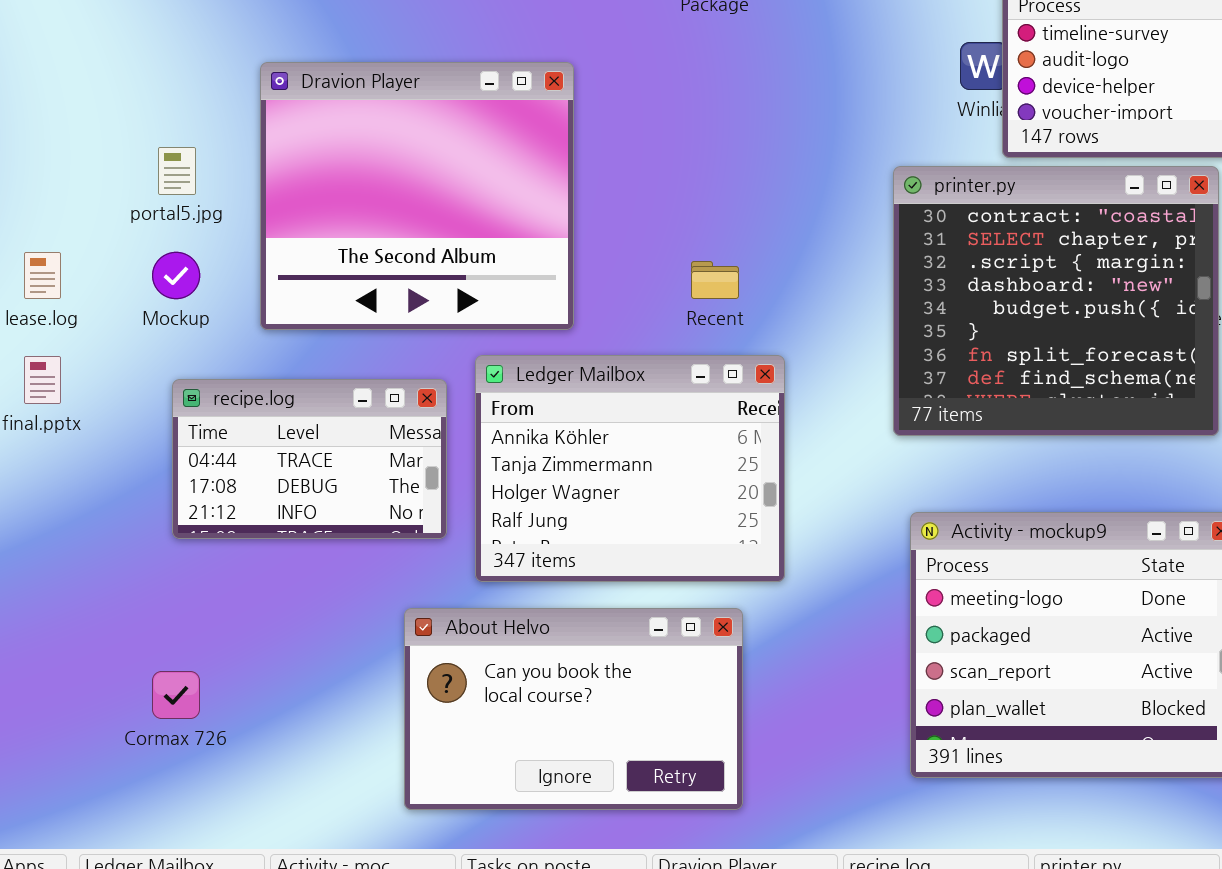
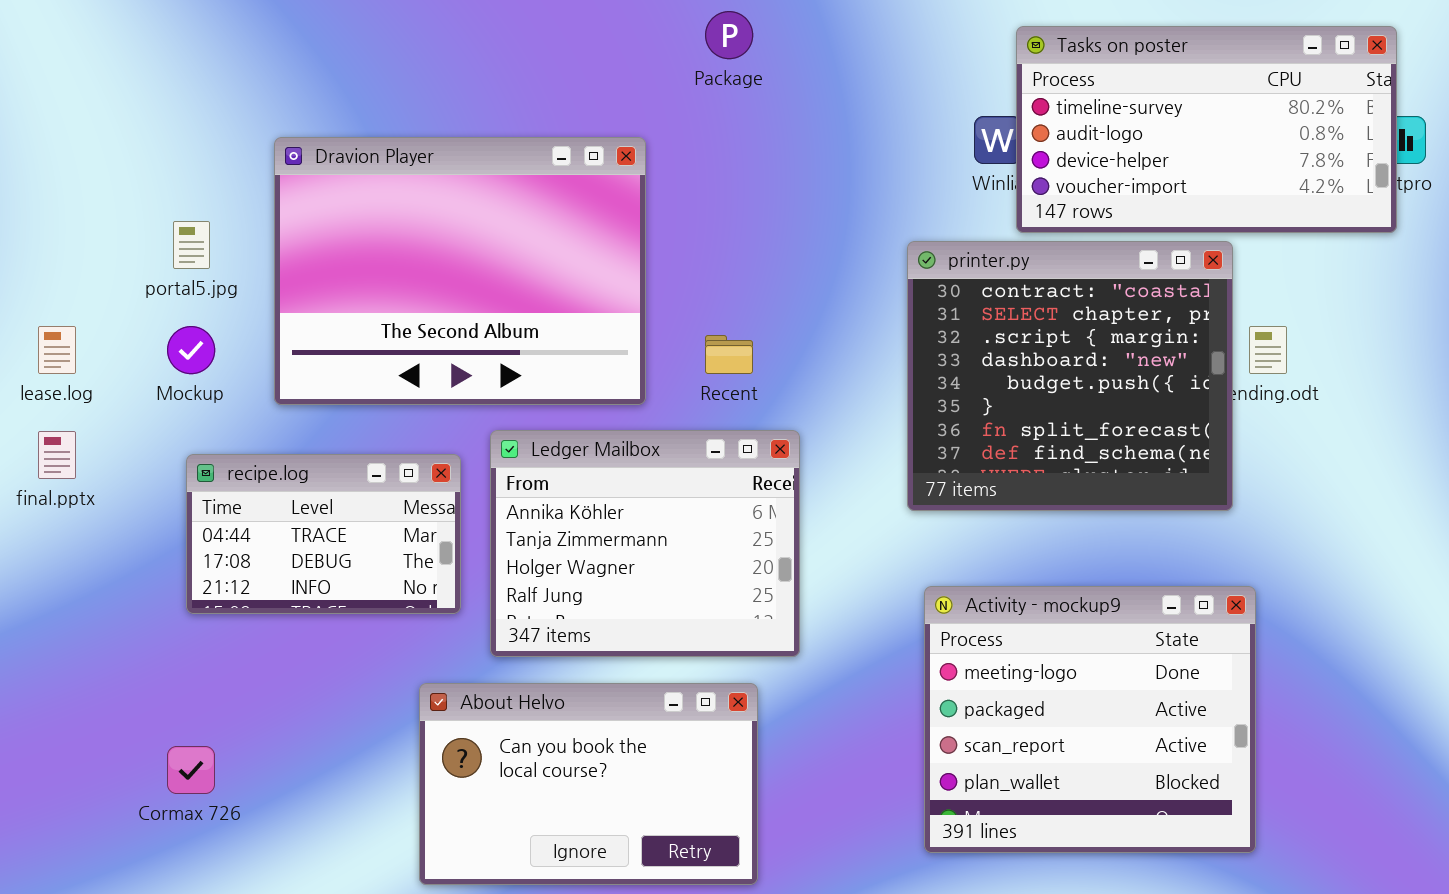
Dravion Player: [260,62,574,330] -> [274,137,646,405], resized

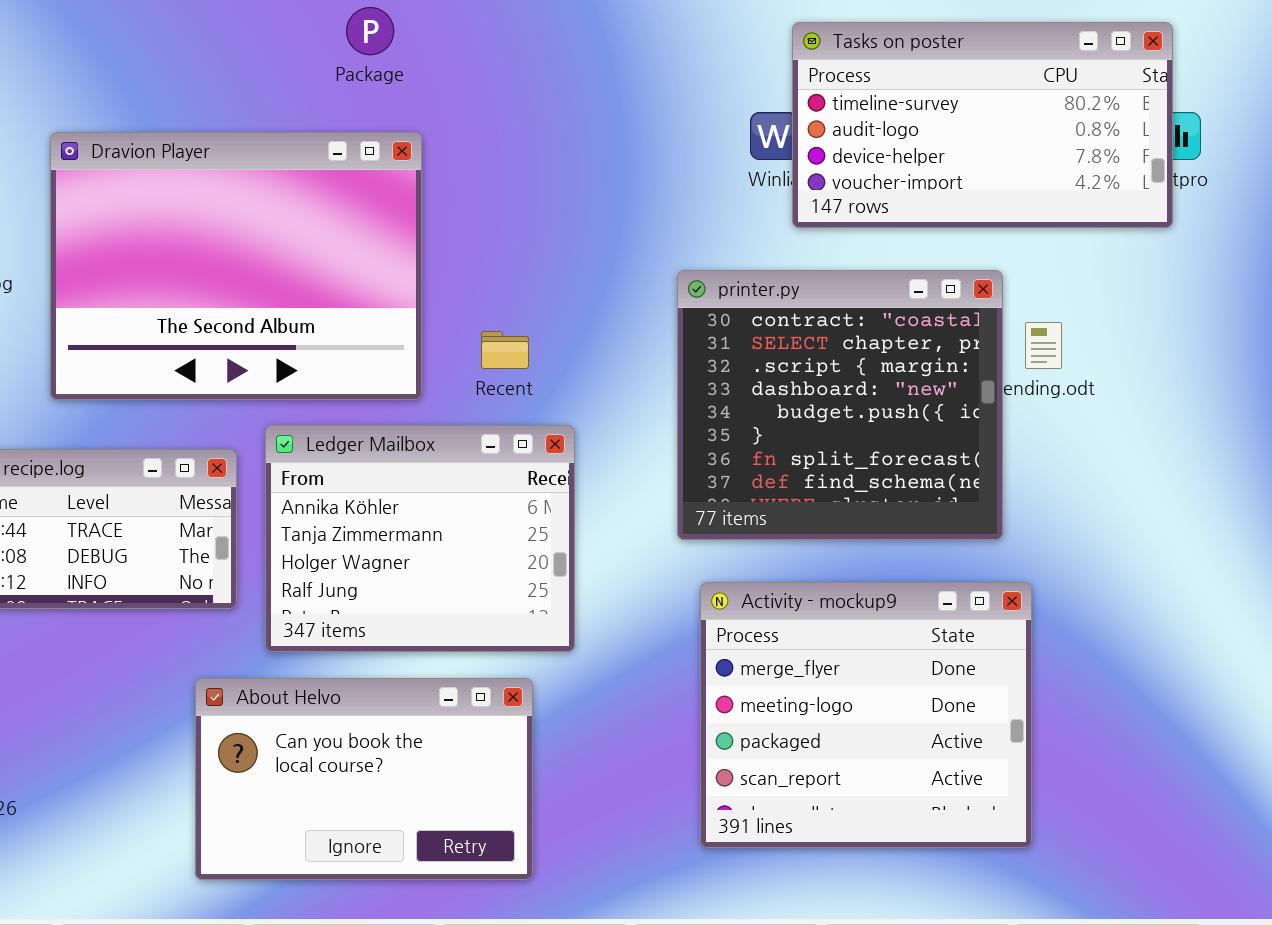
Package: [705,11,753,59] -> [346,7,394,55], moved
printer.py: [907,241,1233,511] -> [677,270,1003,540], moved
Activity - mockup9: [924,586,1256,853] -> [700,582,1032,848], scrolled up 1 row

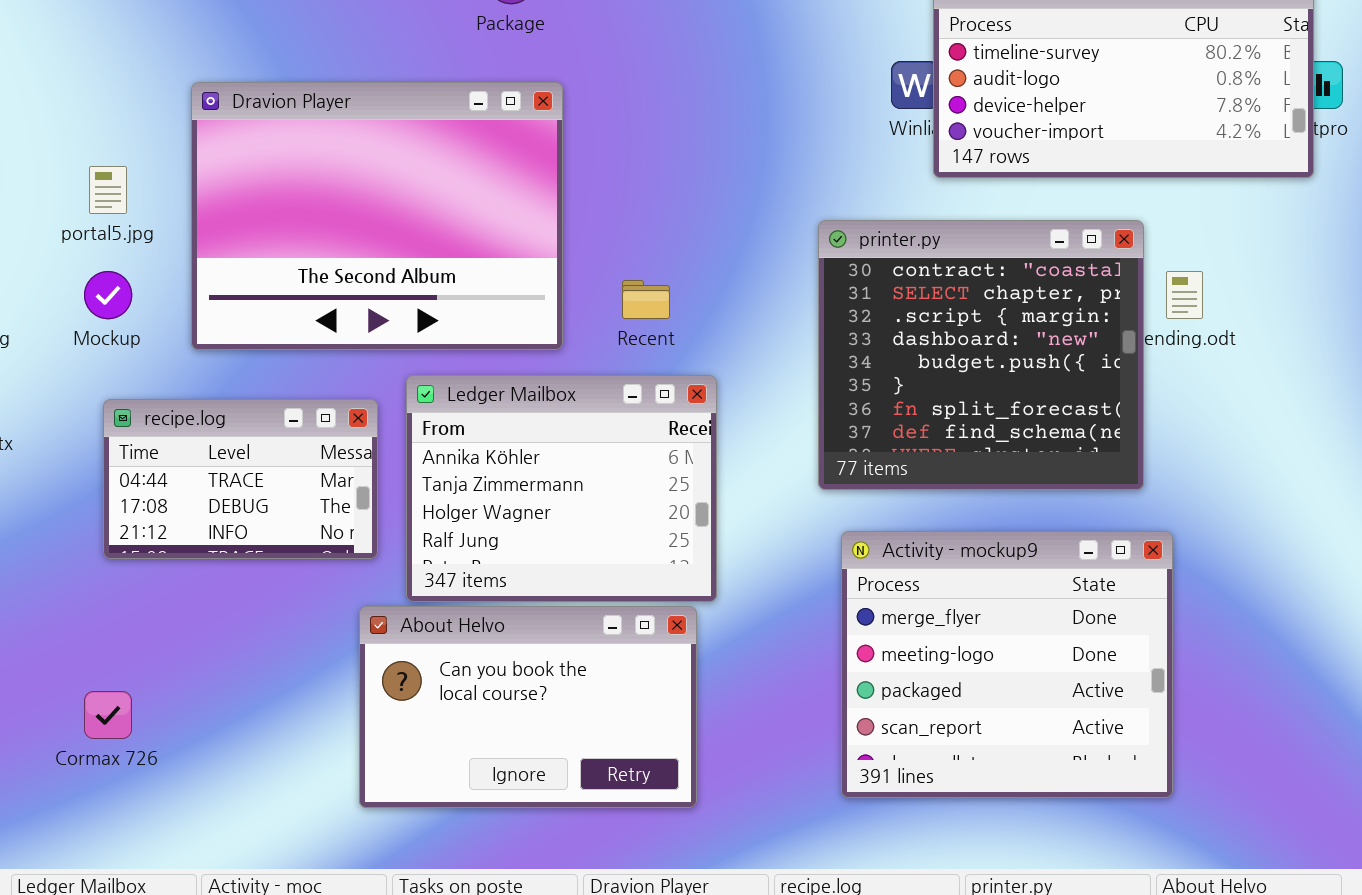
About Helvo: [195,678,533,880] -> [359,606,697,808], moved

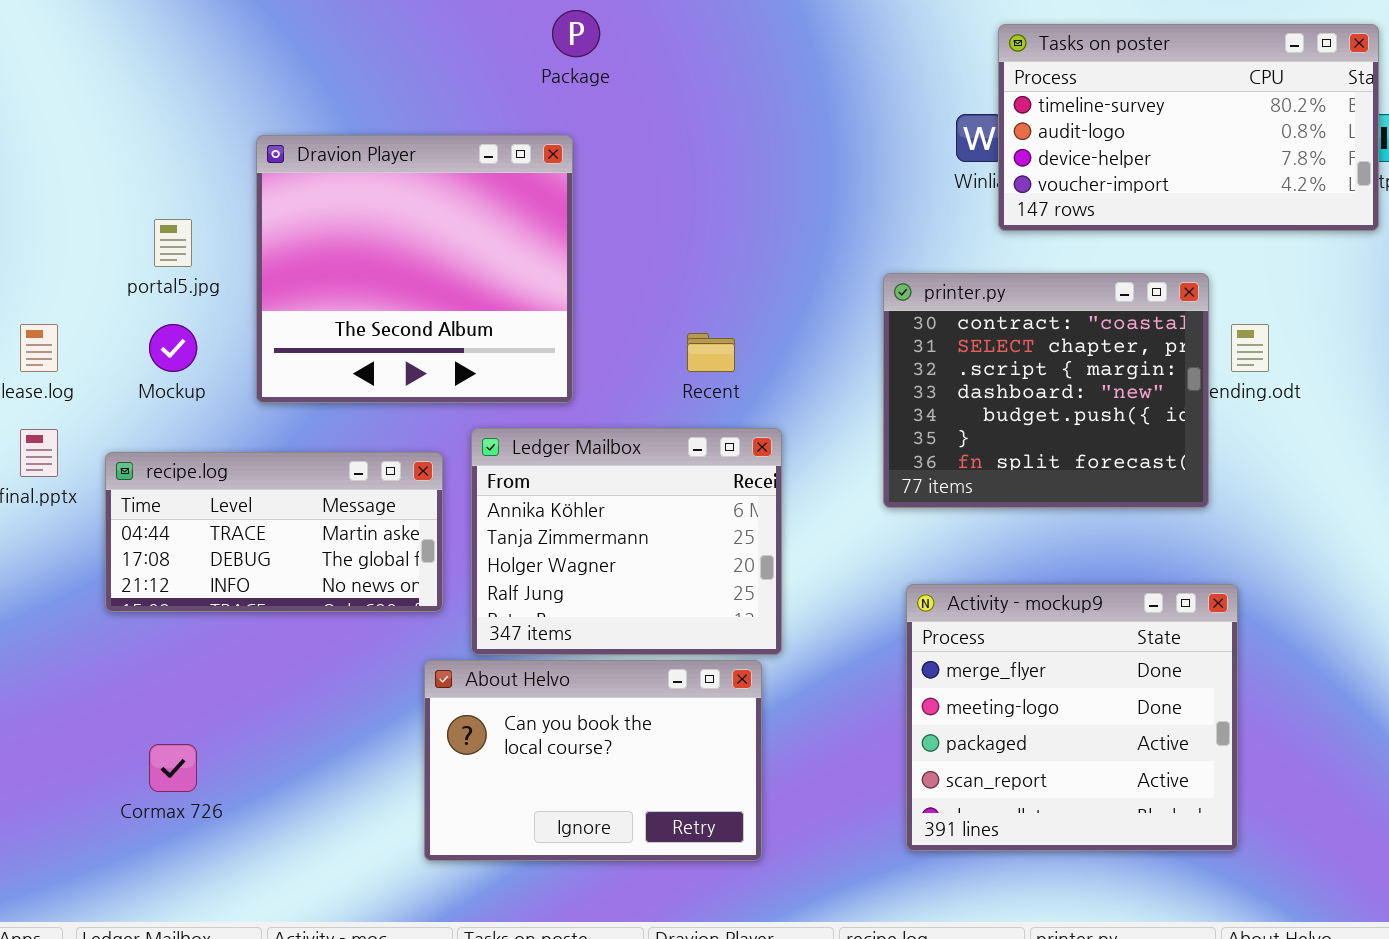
Dravion Player: [191,82,563,350] -> [256,135,573,403], resized
printer.py: [818,220,1144,490] -> [883,273,1209,508], resized
recipe.log: [103,399,378,559] -> [105,452,443,612], resized

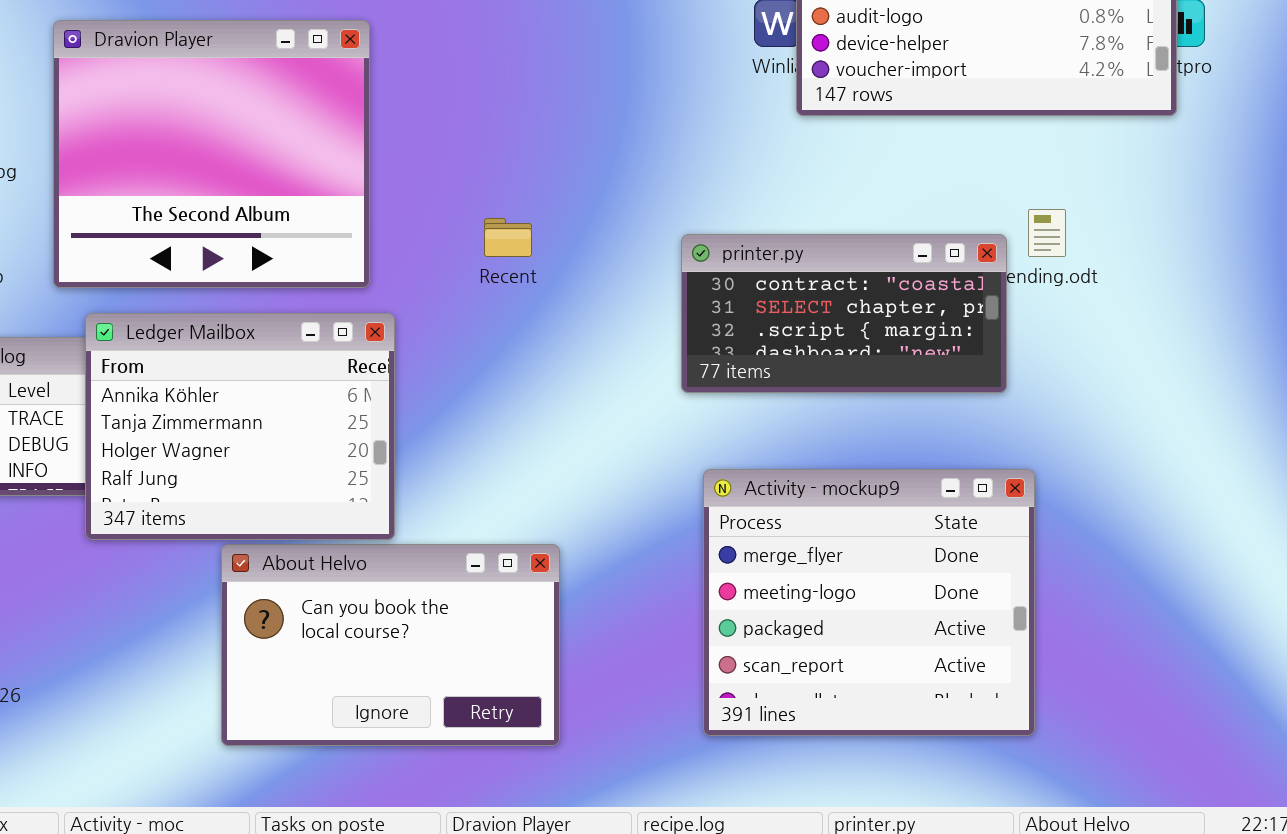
printer.py: [883,273,1209,508] -> [681,234,1007,393], resized
Ledger Mailbox: [471,428,782,655] -> [85,313,395,540], moved

